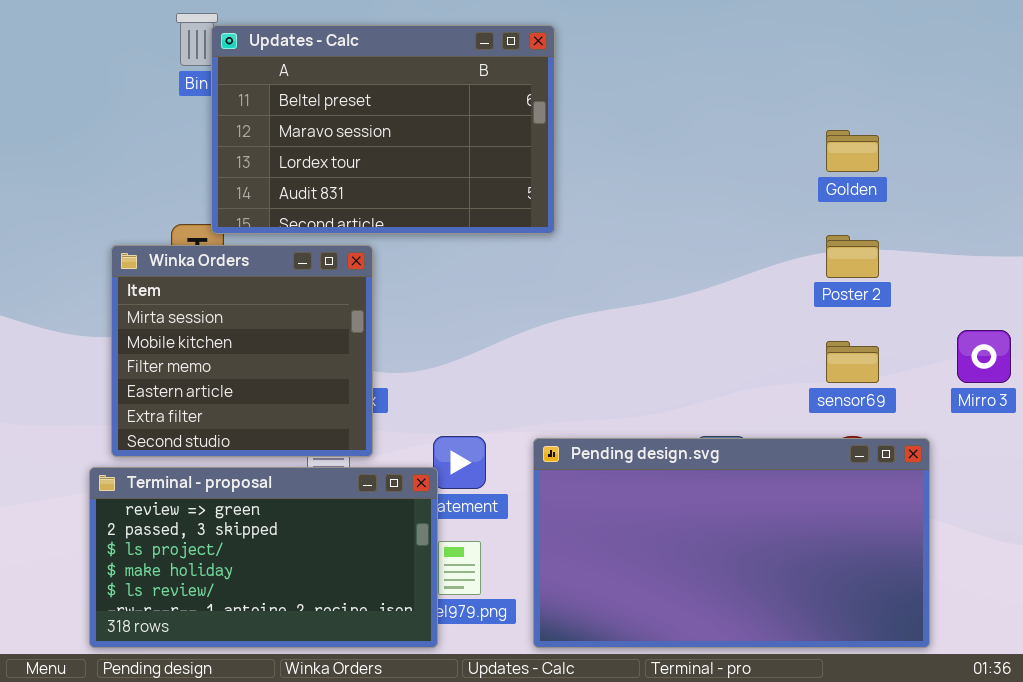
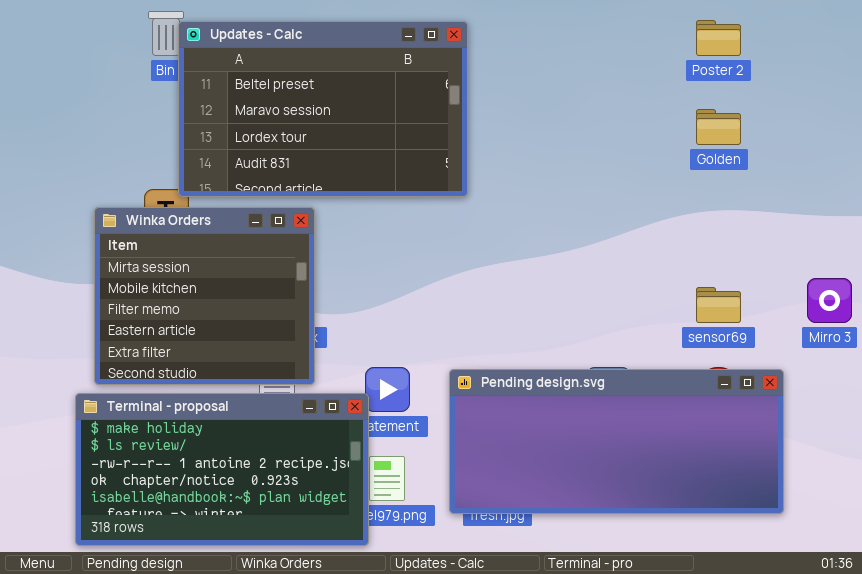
Poster 2: [826,235,879,278] -> [696,20,741,56], moved
Pending design.svg: [533,438,930,648] -> [449,369,784,514], resized
Terminal - proposal: [89,467,438,648] -> [75,393,369,546], scrolled down 3 rows

